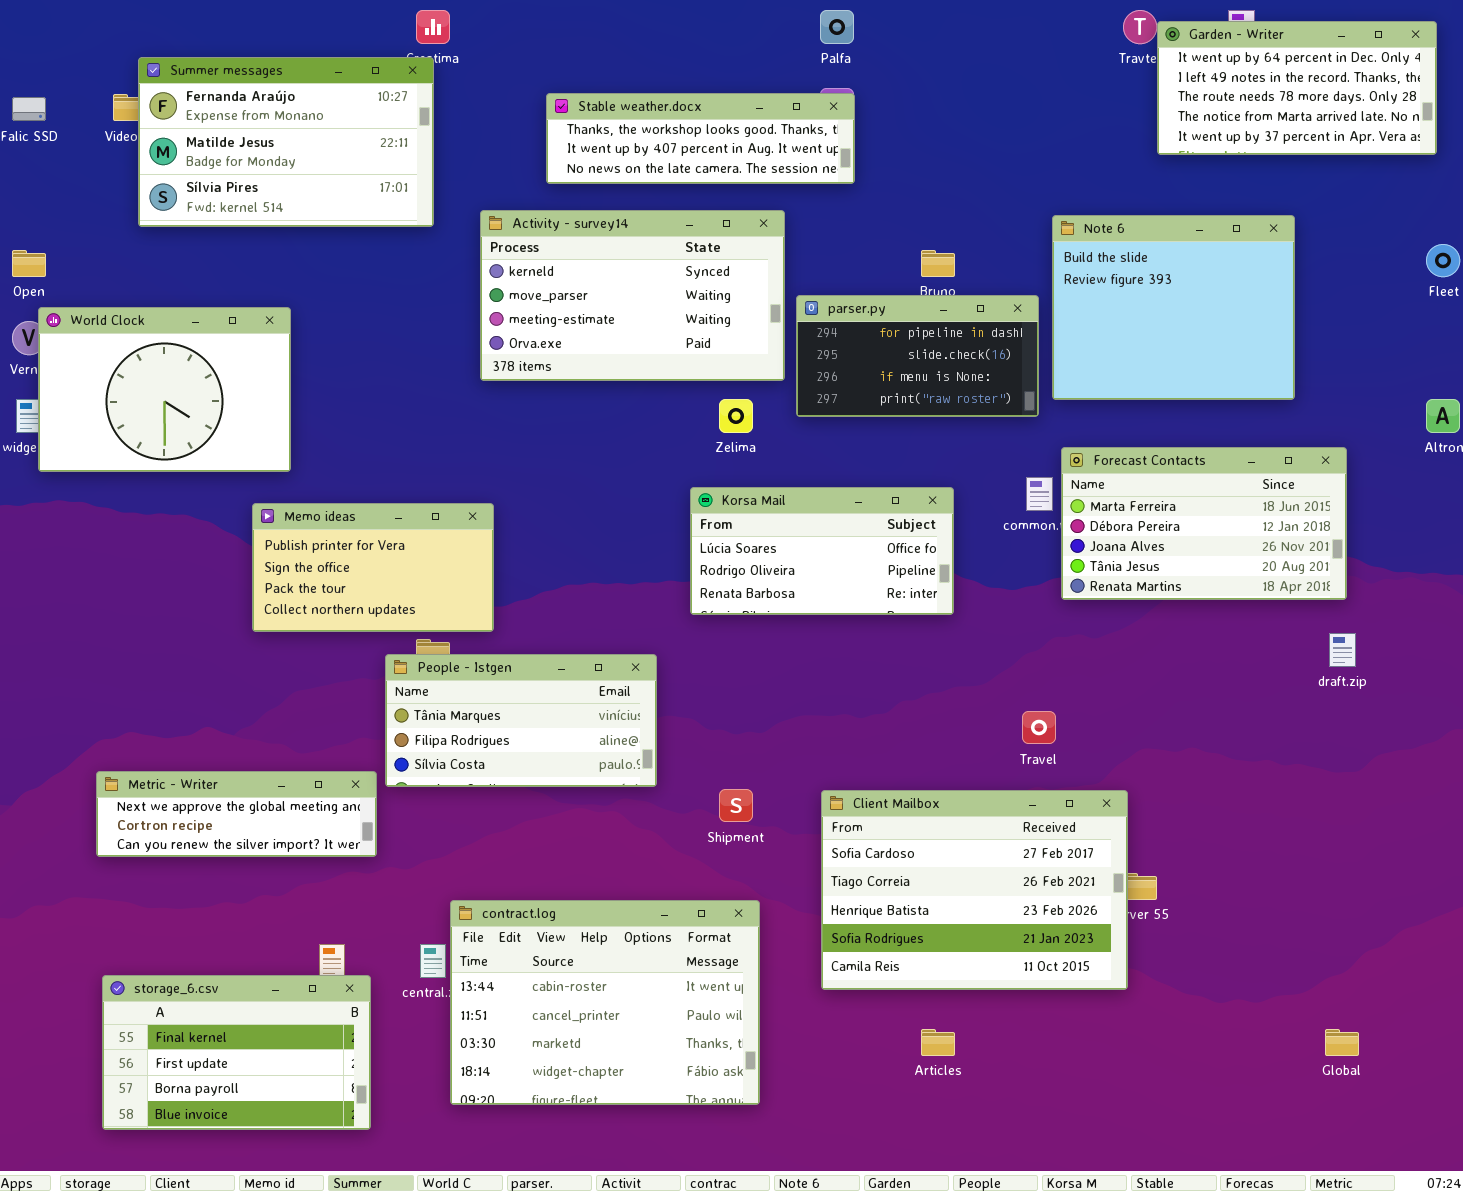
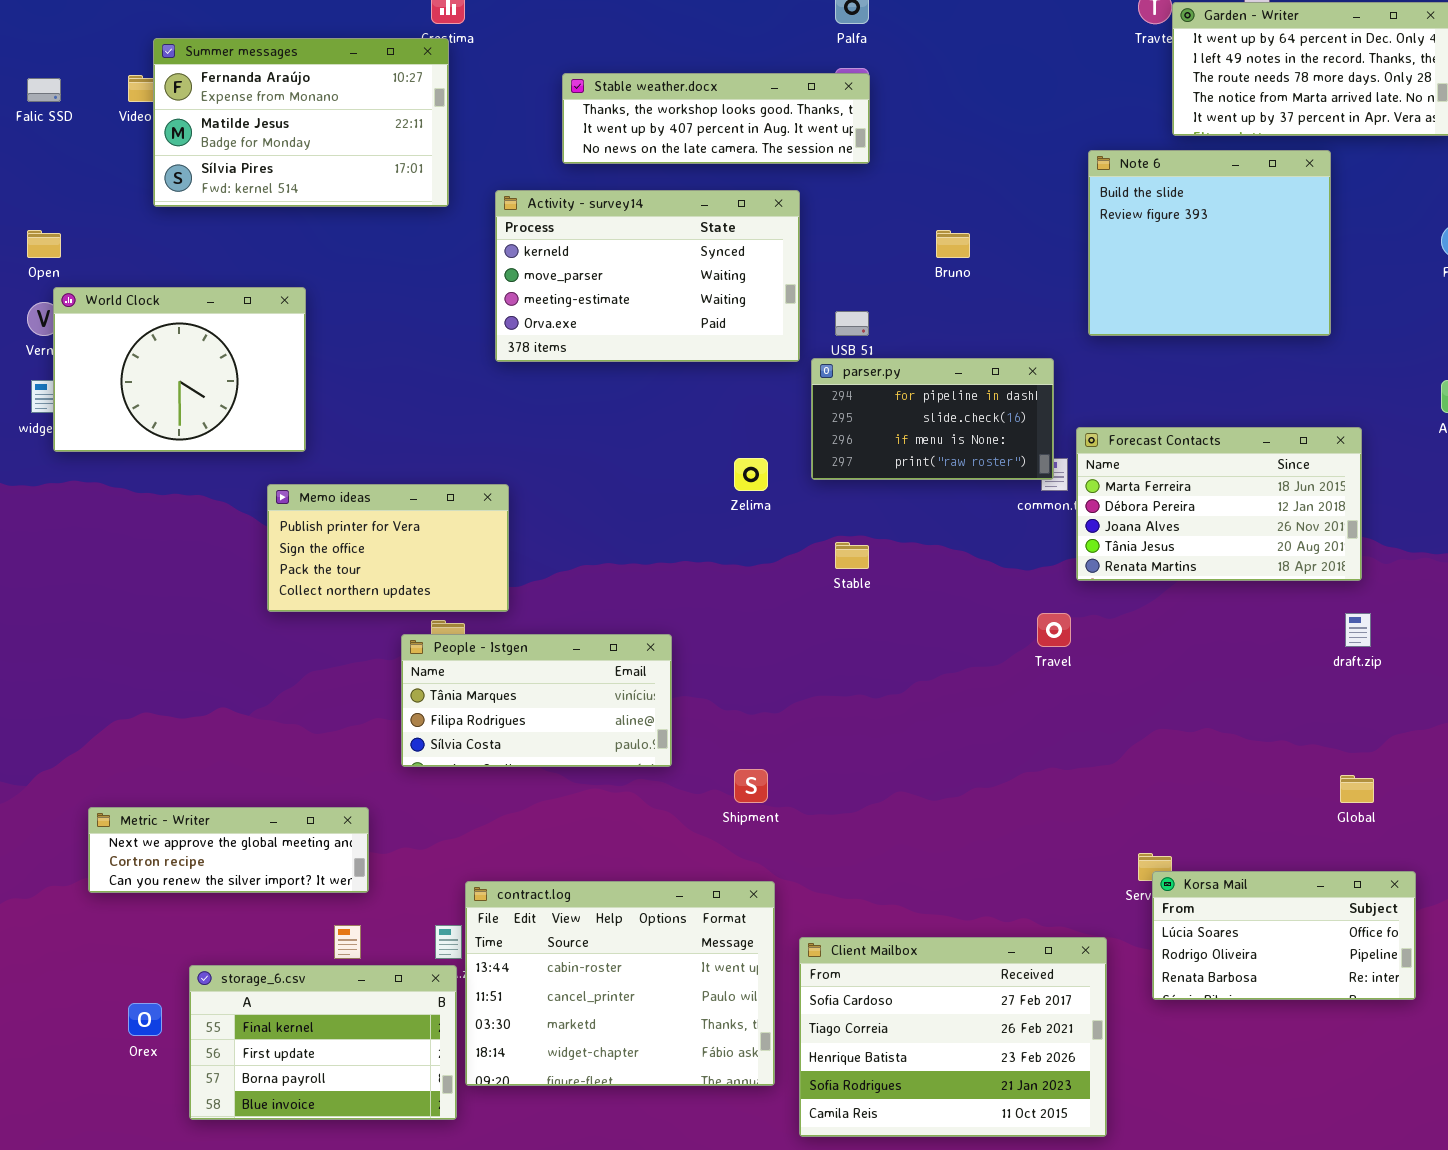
Note 6: [1052,215,1295,400] -> [1088,150,1331,336], moved
parser.py: [796,295,1039,417] -> [811,358,1054,480], moved
Zelima: [719,399,753,433] -> [734,458,768,491], moved
Korsa Mail: [690,487,954,615] -> [1152,871,1416,1000], moved
Travel: [1022,711,1056,744] -> [1037,613,1071,647], moved
Metric - Writer: [96,771,377,857] -> [88,807,369,893], moved
Client Mailbox: [821,790,1128,990] -> [799,937,1107,1137], moved
storage_6.csv: [102,975,371,1130] -> [189,965,457,1120], moved
Global: [1325,1029,1359,1056] -> [1340,775,1374,803], moved

